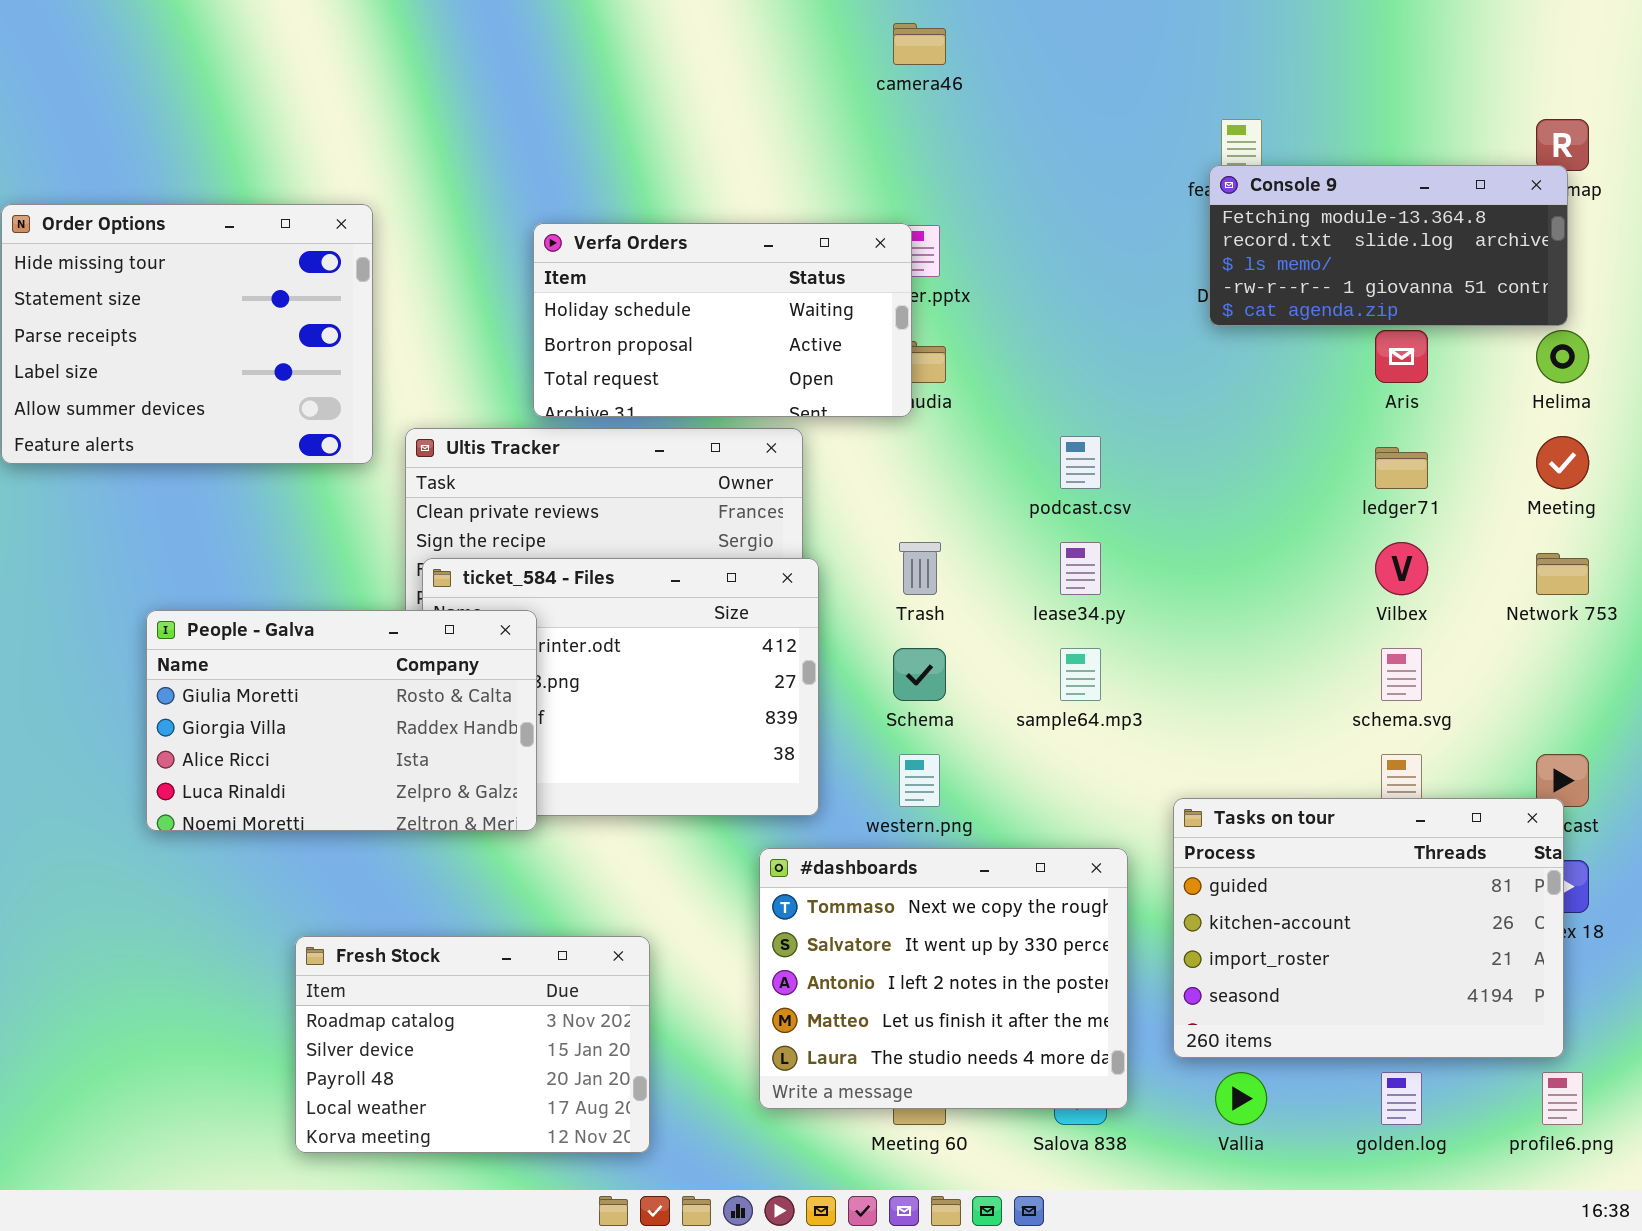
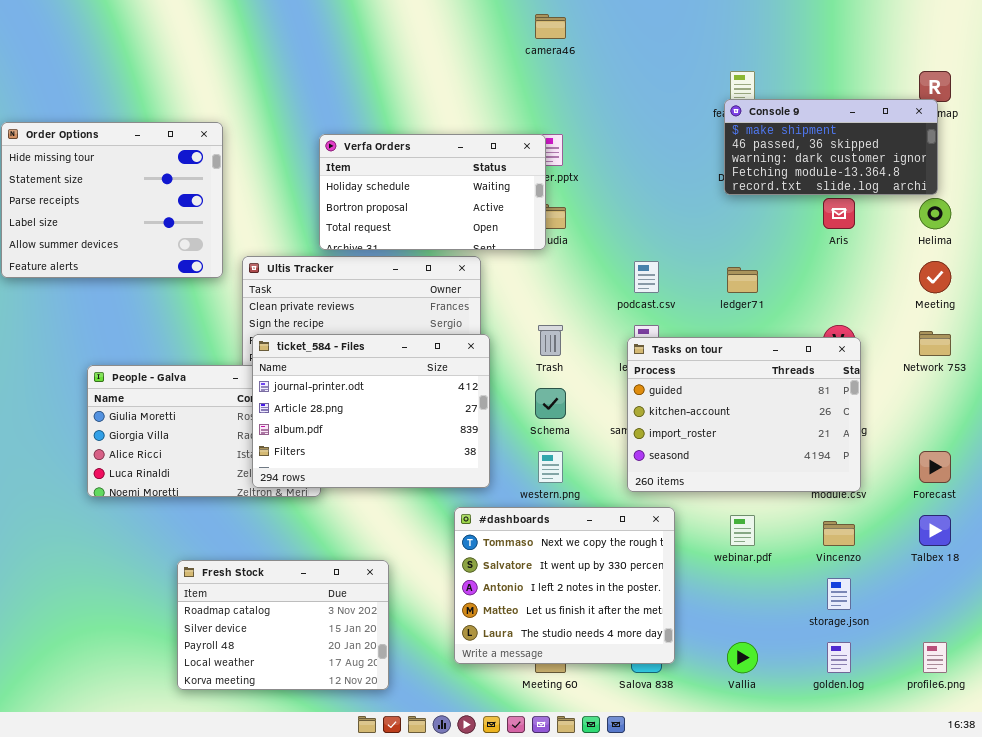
Console 9: [1209,165,1568,326] -> [724,99,938,195], scrolled up 3 rows
ledger71: [1375,447,1428,489] -> [727,267,758,293], moved
ticket_584 - Files: [422,558,819,816] -> [252,334,490,488], raised
Tasks on tour: [1173,798,1564,1058] -> [627,337,861,492], moved

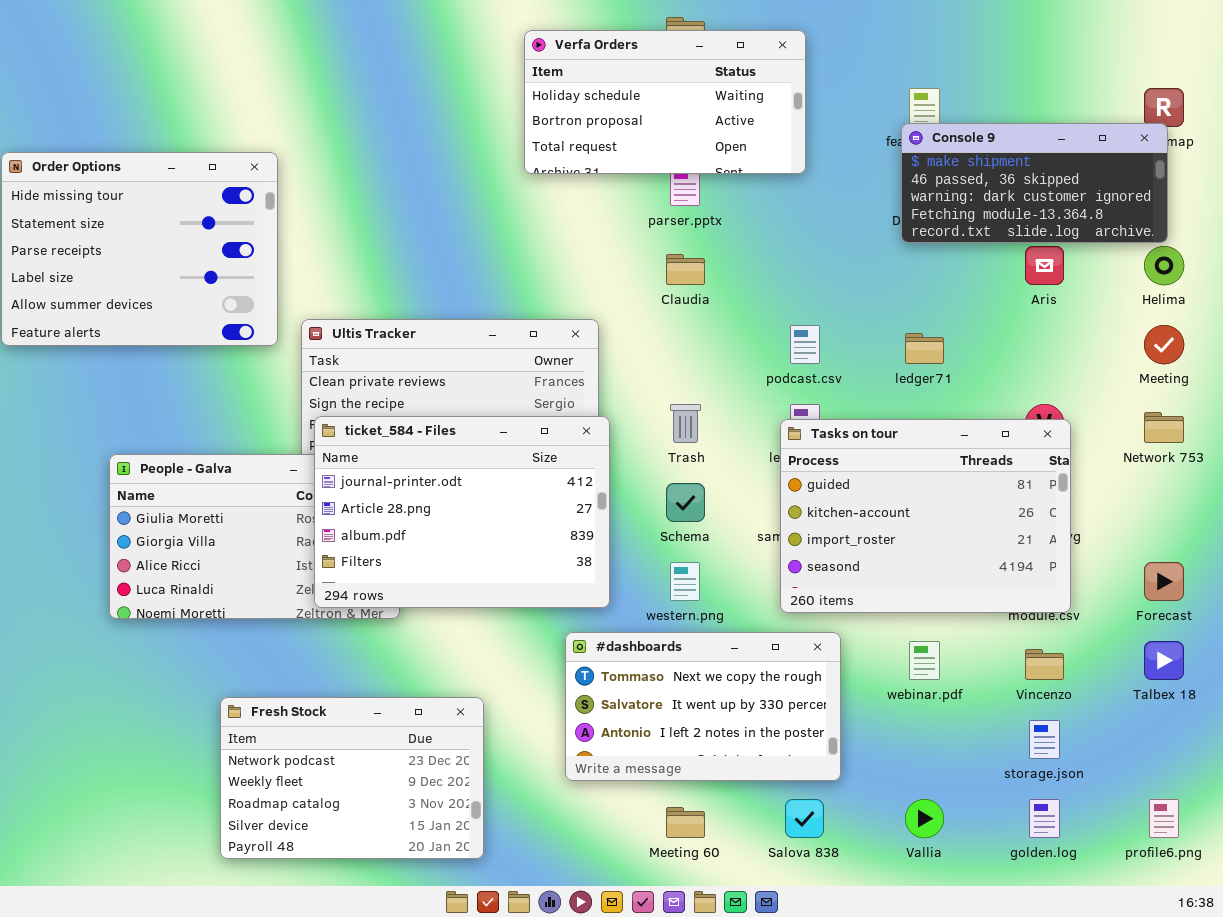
Verfa Orders: [319,134,546,250] -> [524,30,806,174], moved
#dashboards: [454,507,675,664] -> [565,632,841,781], resized
Fresh Stock: [177,560,389,690] -> [220,697,484,859], scrolled up 2 rows

